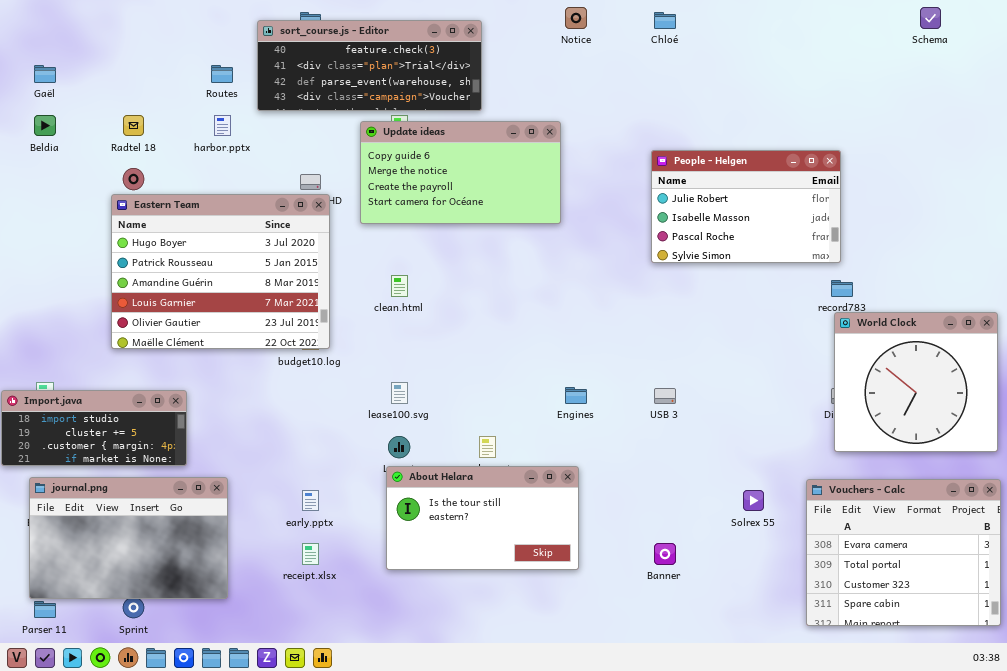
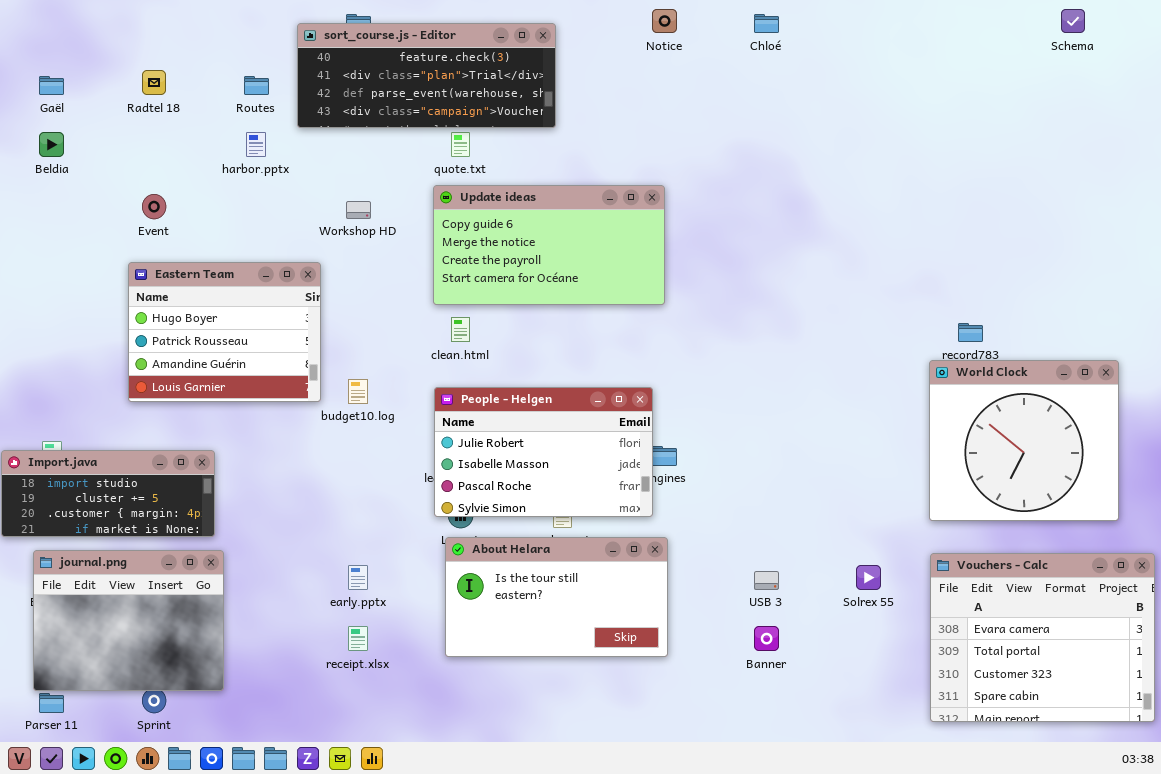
Radtel 18: [123,115,144,136] -> [142,70,166,95], moved
Update ideas: [360,121,561,224] -> [433,185,665,305], moved
People - Helgen: [651,150,841,263] -> [434,387,653,517], moved
Eastern Team: [111,194,330,349] -> [128,262,321,402], resized
World Clock: [834,312,998,452] -> [929,360,1119,521], moved
USB 3: [654,388,676,404] -> [754,571,779,590], moved
journal.png: [29,477,228,599] -> [33,550,224,691], resized

